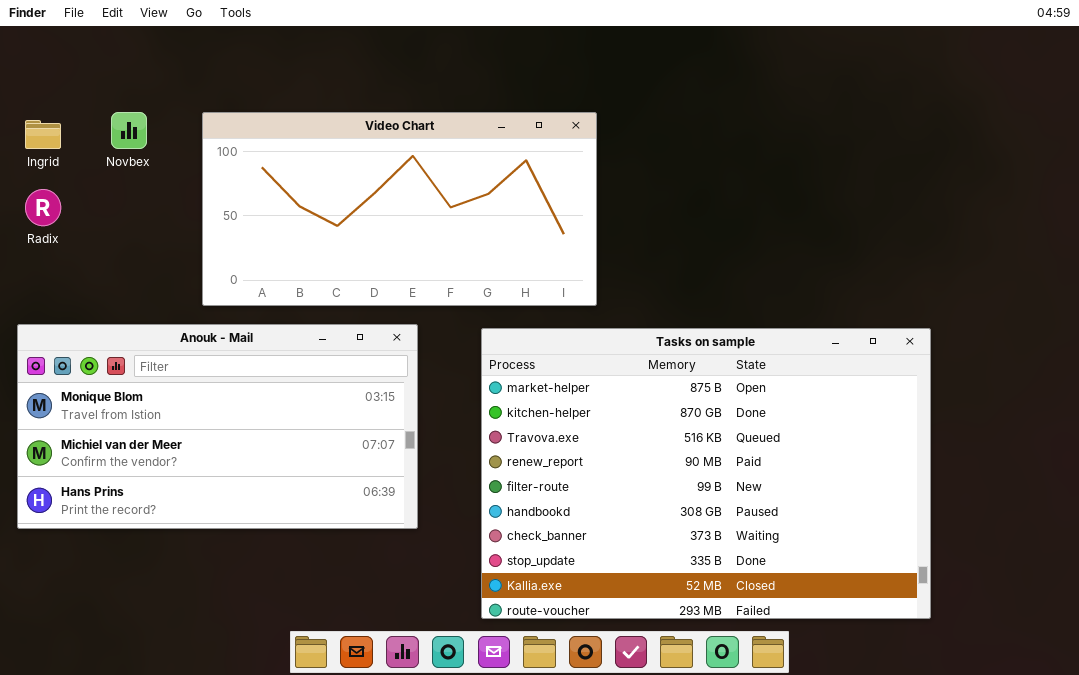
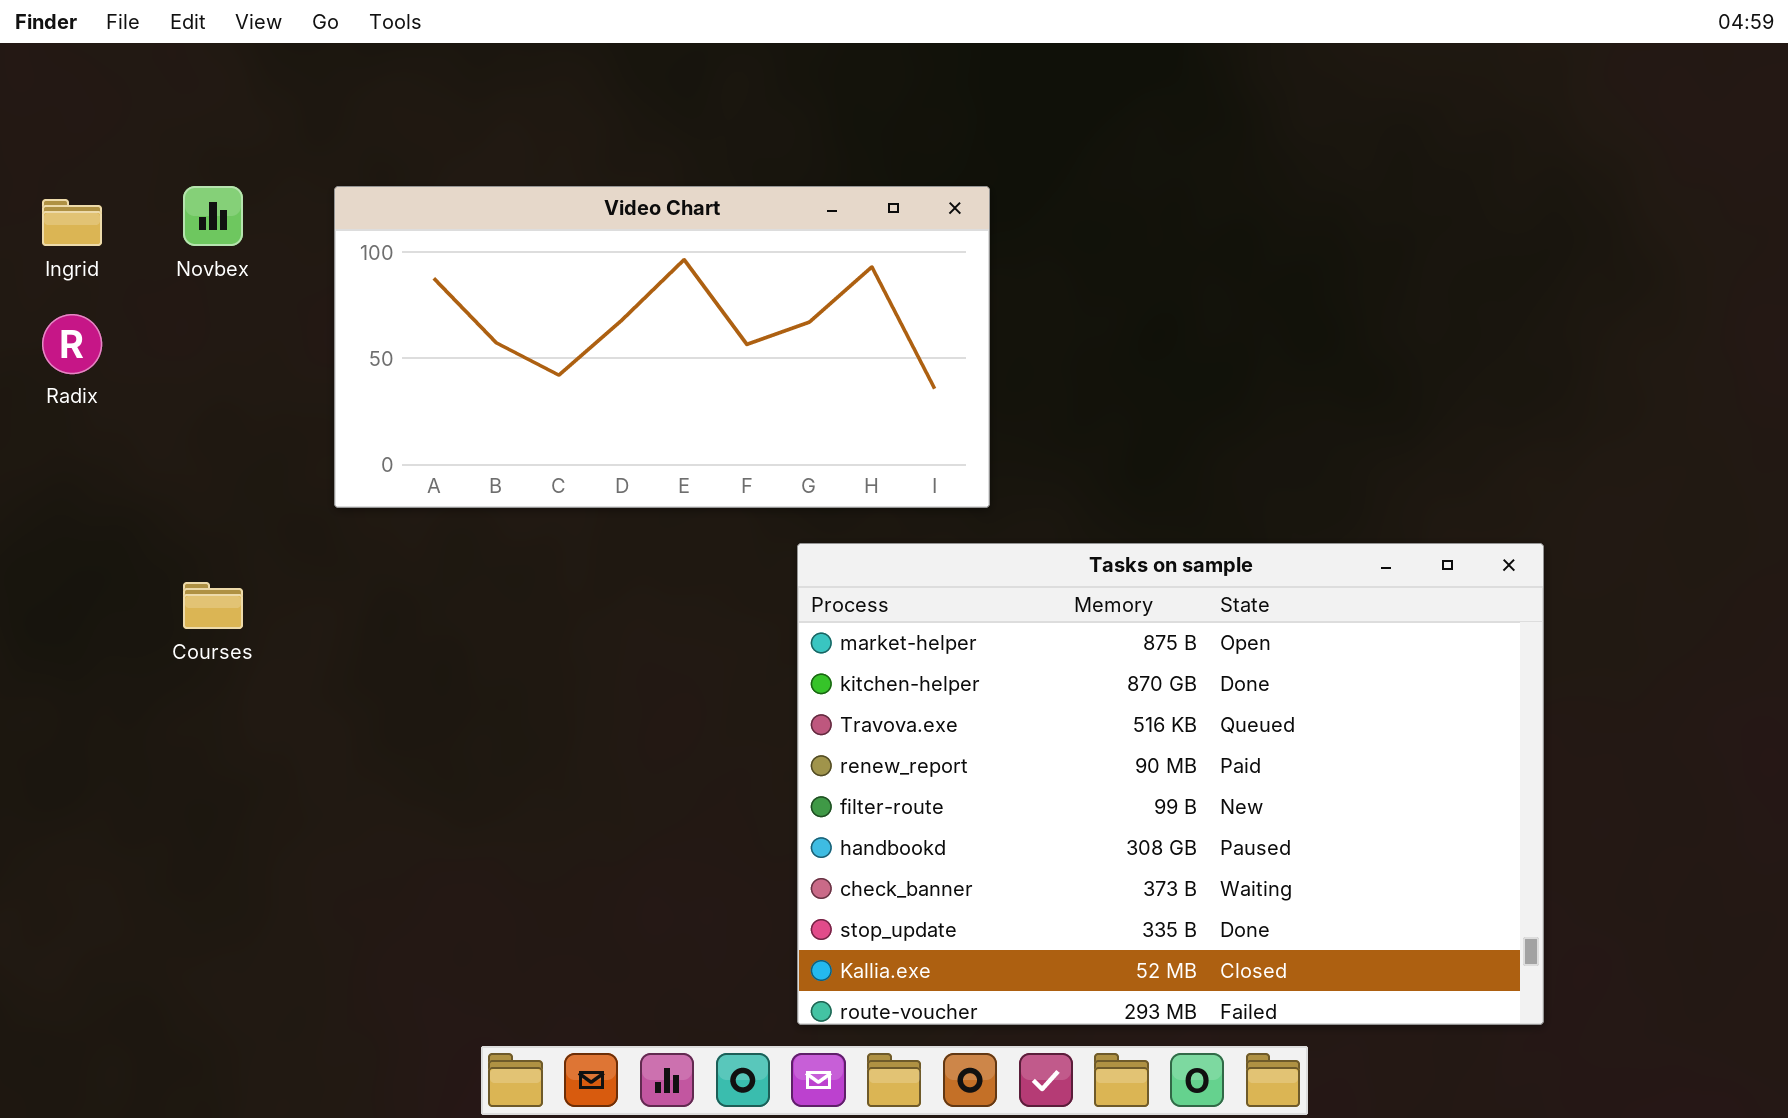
Anouk - Mail: [17,324,418,529] -> none, closed

